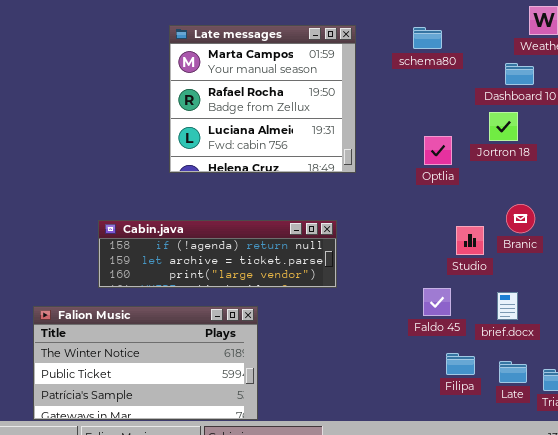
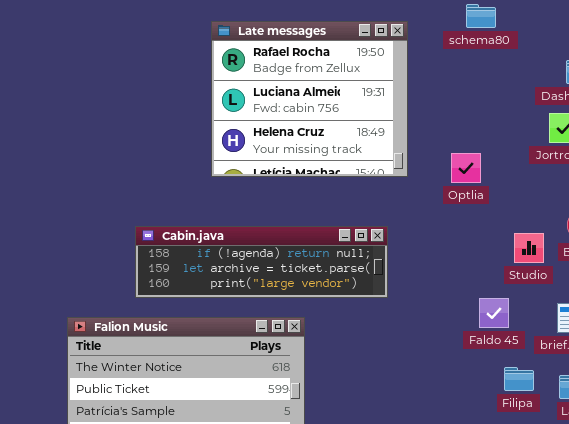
Late messages: [169,25,356,173] -> [211,21,408,177], scrolled down 1 row
schema80: [413,27,442,49] -> [466,4,496,28], moved
Optlia: [424,136,452,165] -> [451,153,481,183], moved

